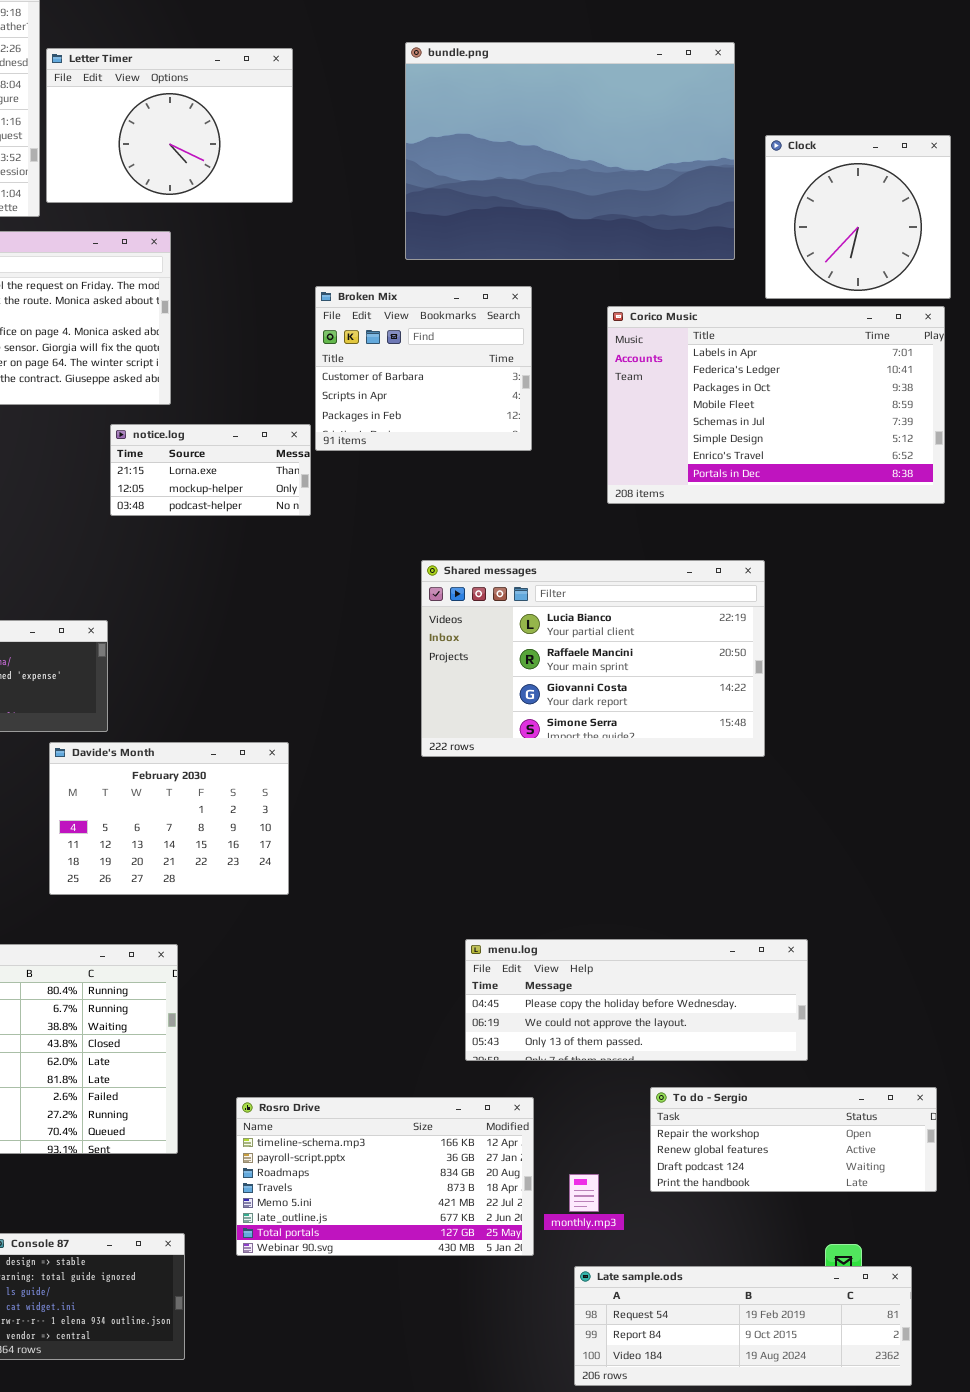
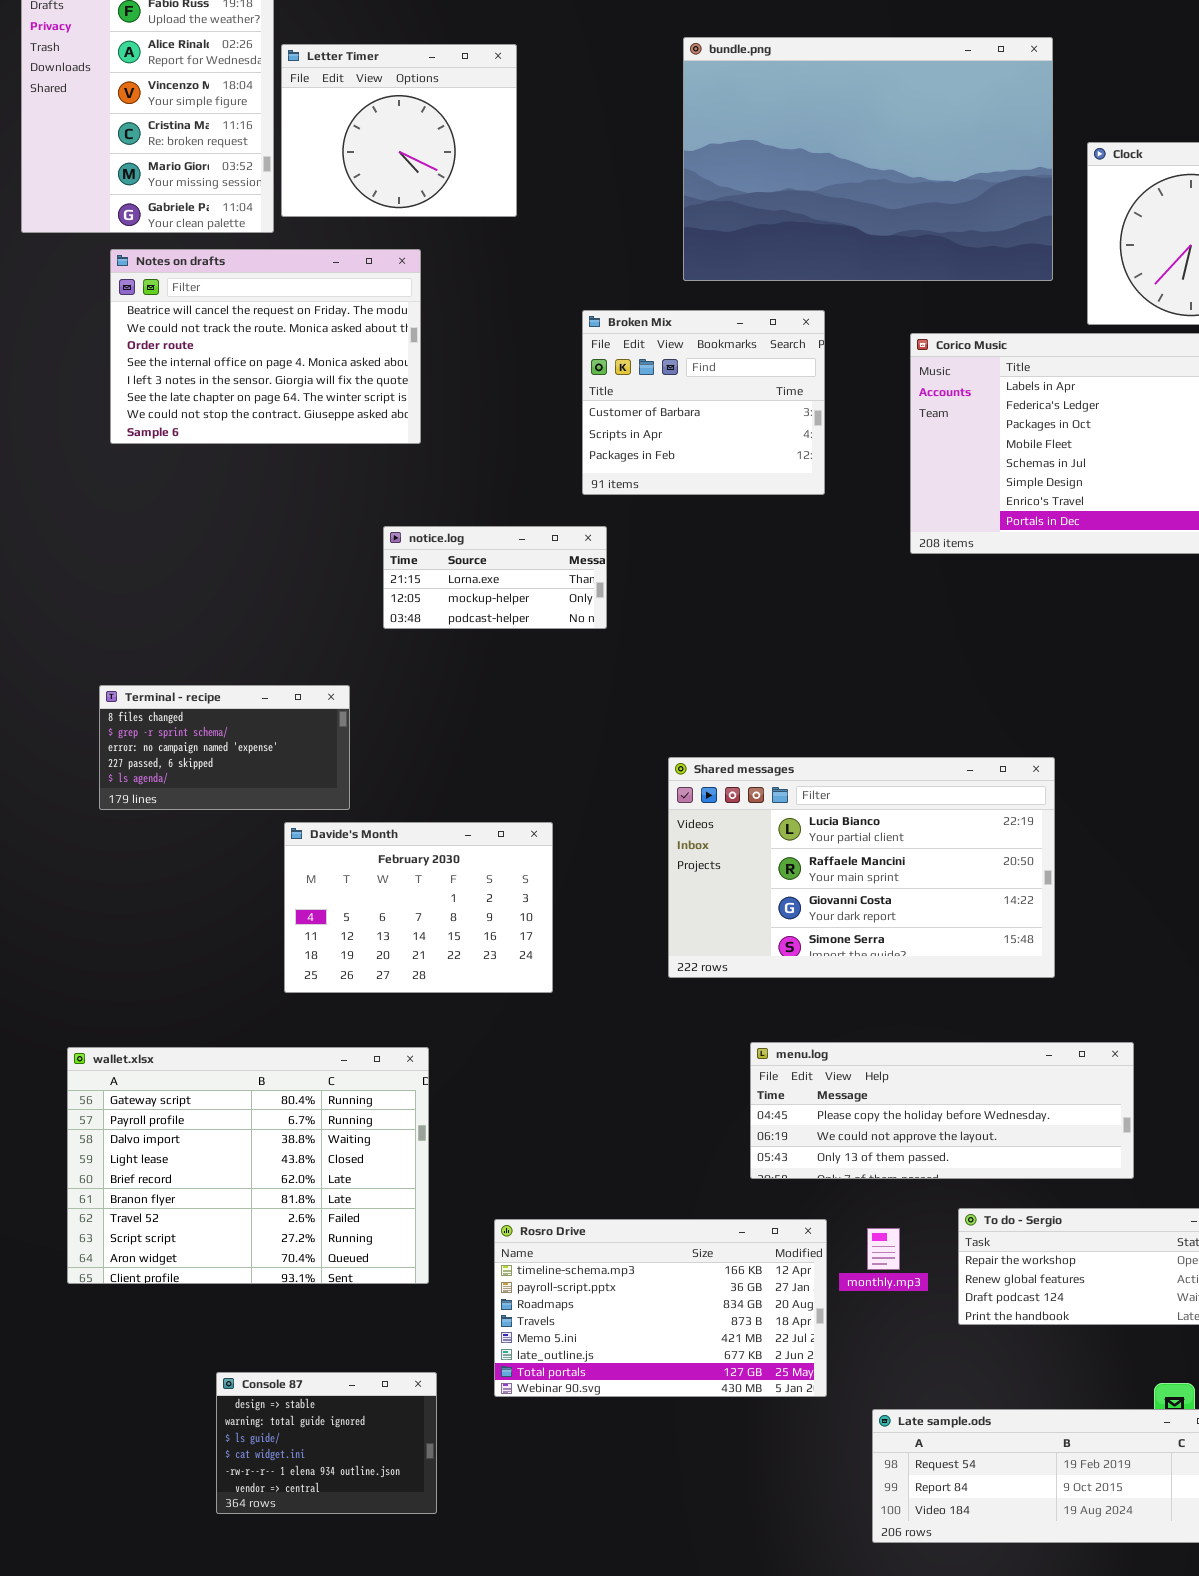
Letter Timer: [46,48,293,203] -> [281,44,517,217], resized
notice.log: [110,424,311,516] -> [383,526,607,629], moved
Shared messages: [421,560,765,757] -> [668,757,1055,978], moved
monthly.mp3: [569,1174,599,1212] -> [867,1228,900,1270], moved

